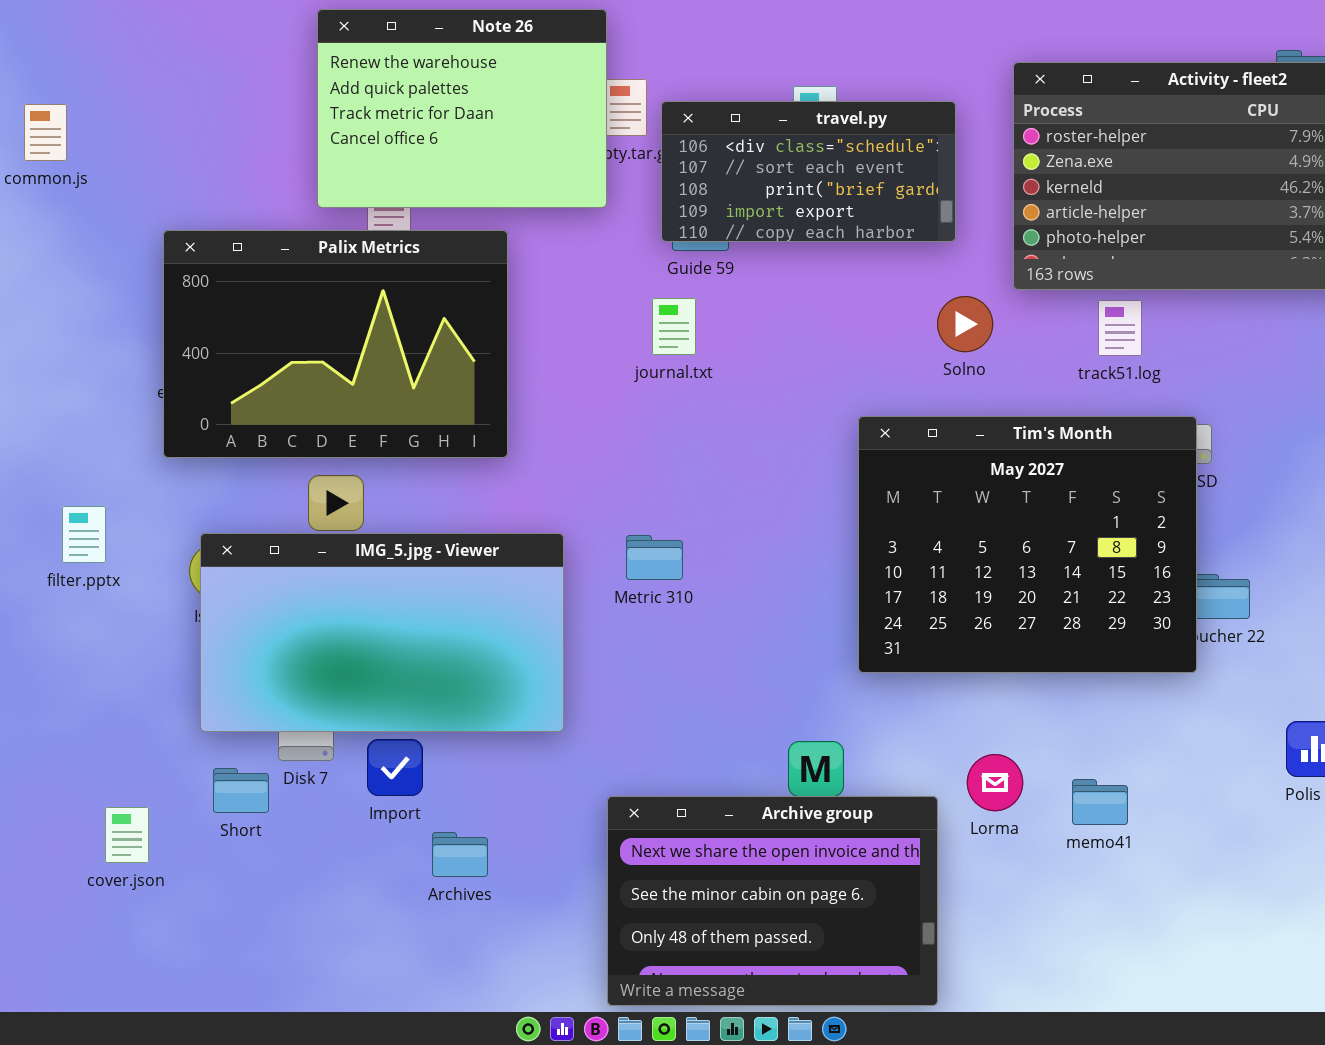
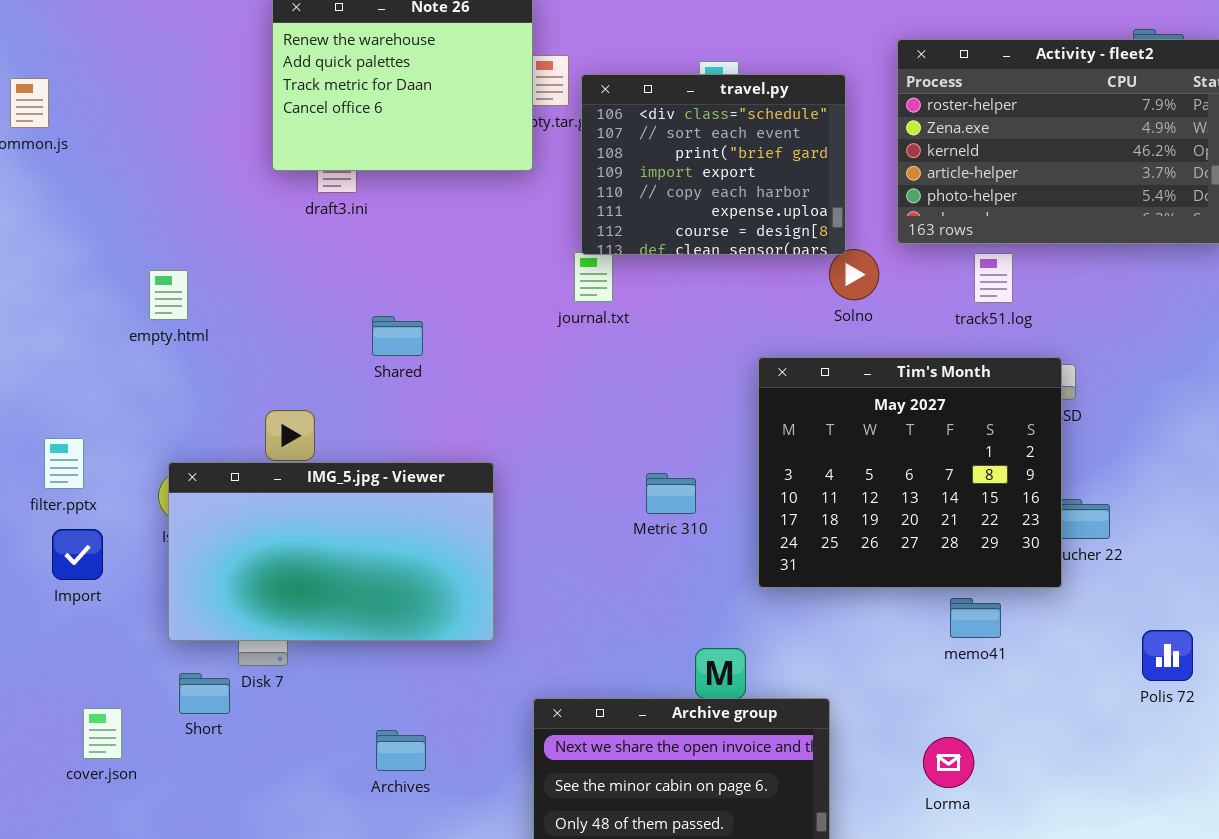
travel.py: [661,101,956,242] -> [581,74,846,255], resized
Palix Metrics: [163,230,508,458] -> none, closed
Metric 310: [626,535,683,580] -> [646,473,696,514], moved
Import: [367,739,423,796] -> [52,529,103,580], moved
Lorma: [967,754,1023,811] -> [923,737,974,788], moved
memo41: [1072,779,1128,825] -> [950,598,1001,638], moved

